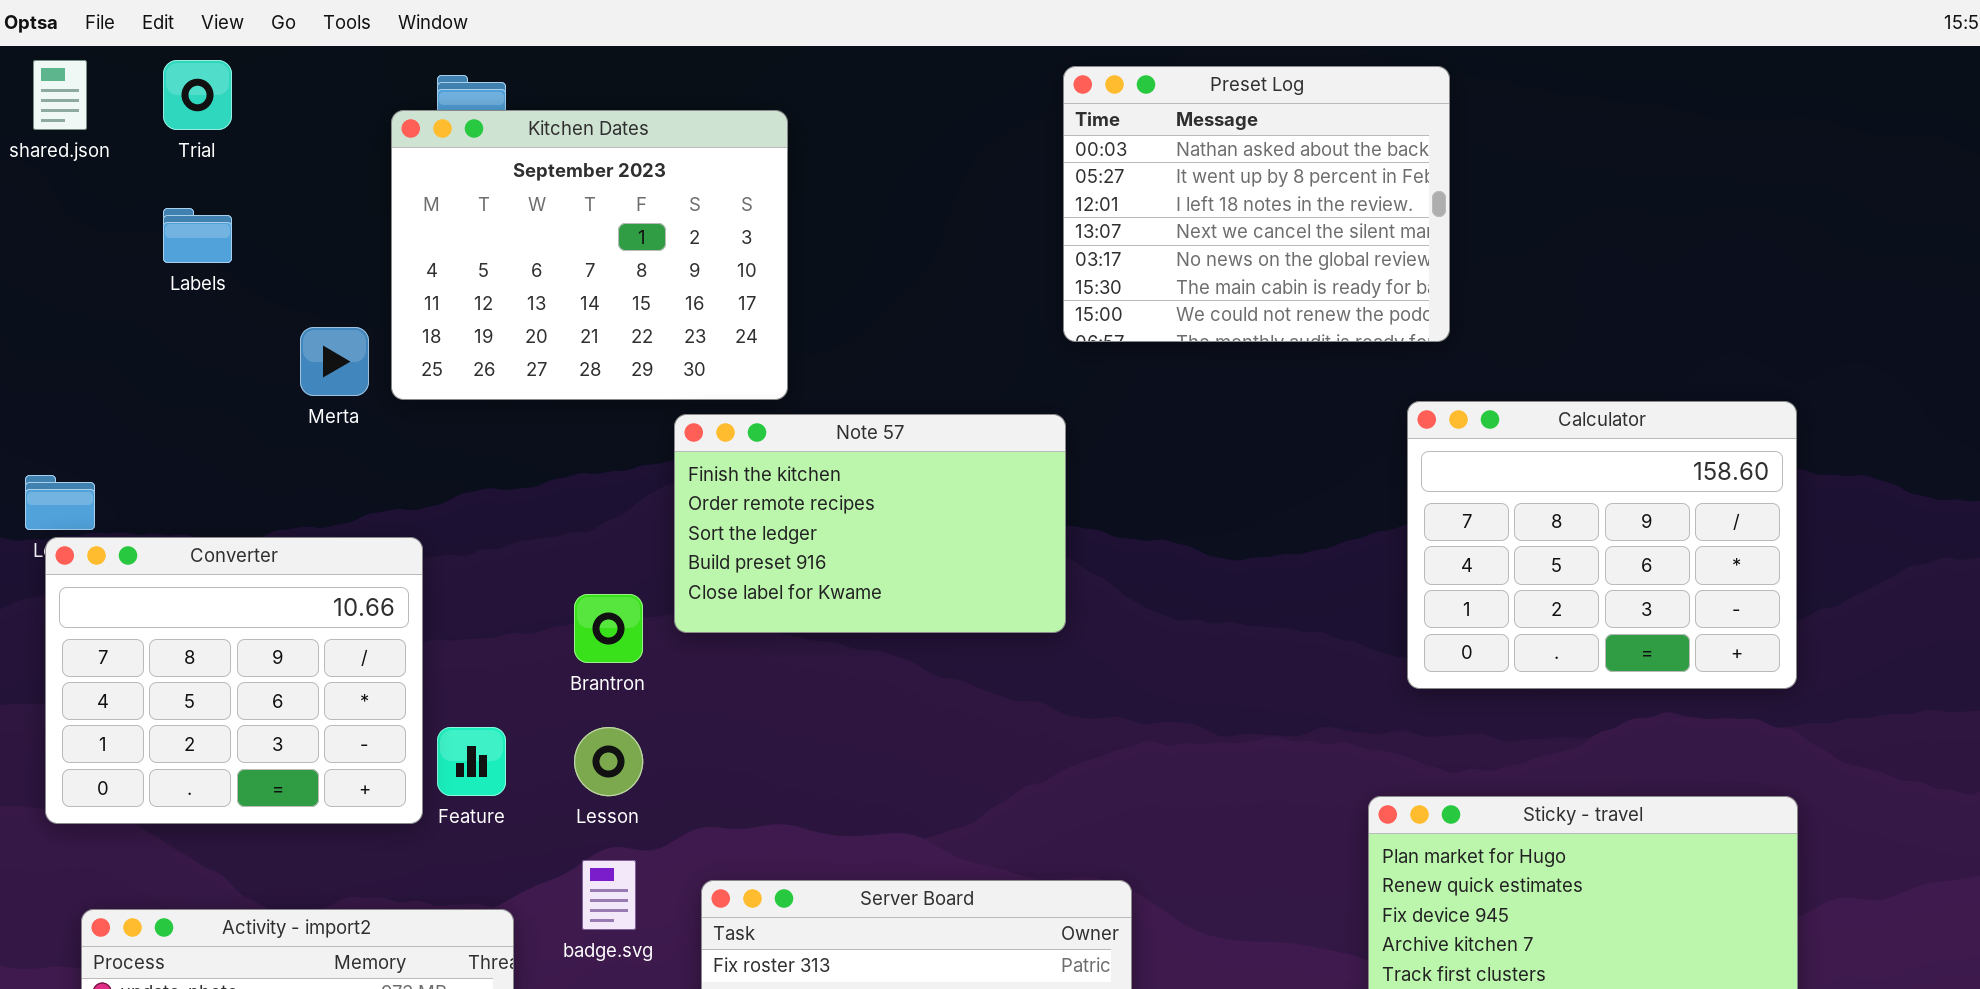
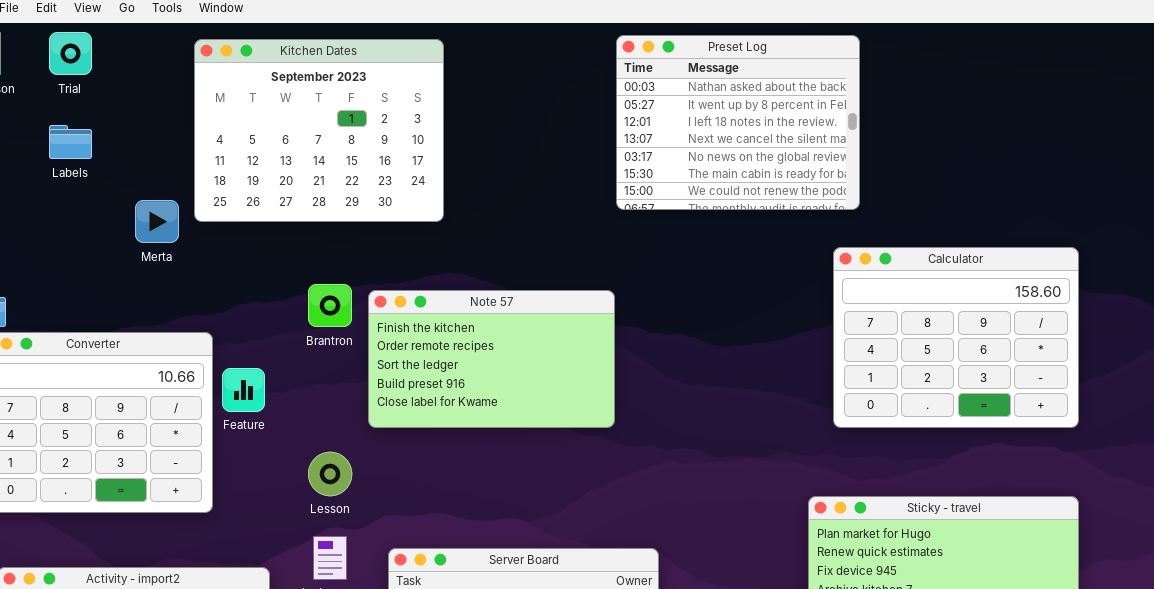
Kitchen Dates: [391,110,788,400] -> [194,39,444,222], moved
Note 57: [674,414,1066,633] -> [368,290,615,428], moved
Brantron: [574,594,643,663] -> [308,284,352,327], moved
Feature: [437,727,506,796] -> [222,368,265,412], moved

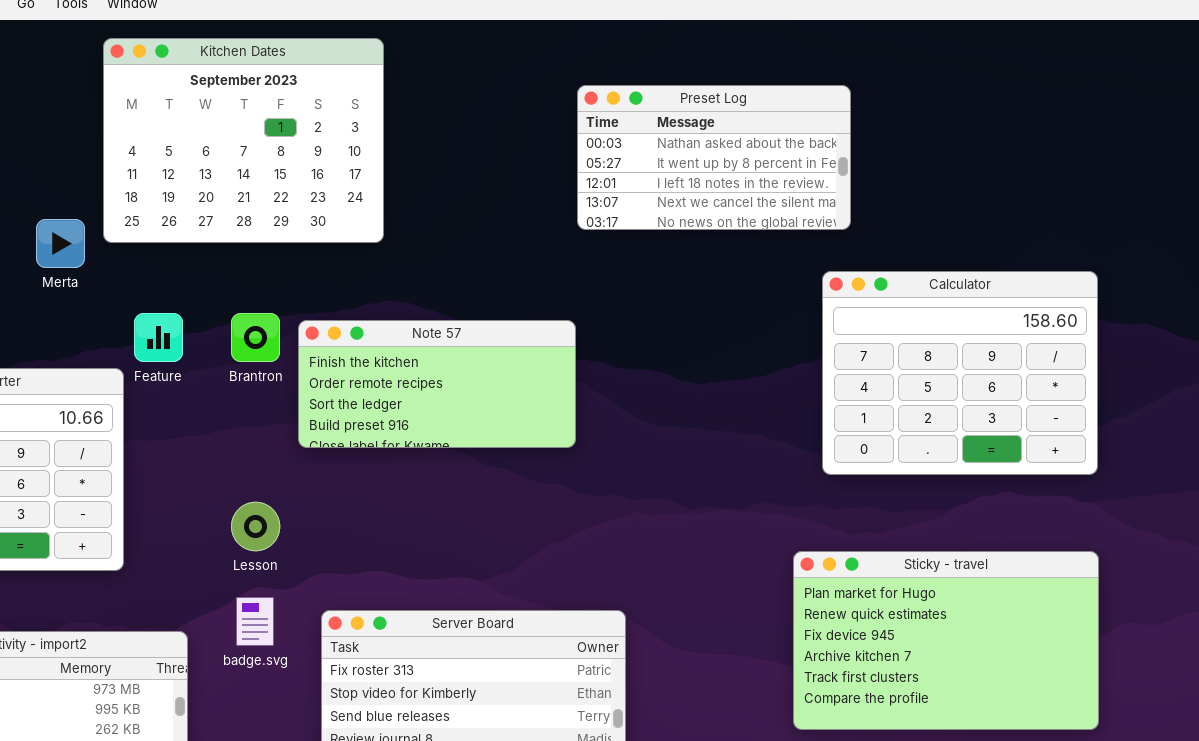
Preset Log: [616,35,860,210] -> [577,85,851,230], resized
Note 57: [368,290,615,428] -> [298,320,576,448], resized
Feature: [222,368,265,412] -> [134,313,183,362], moved

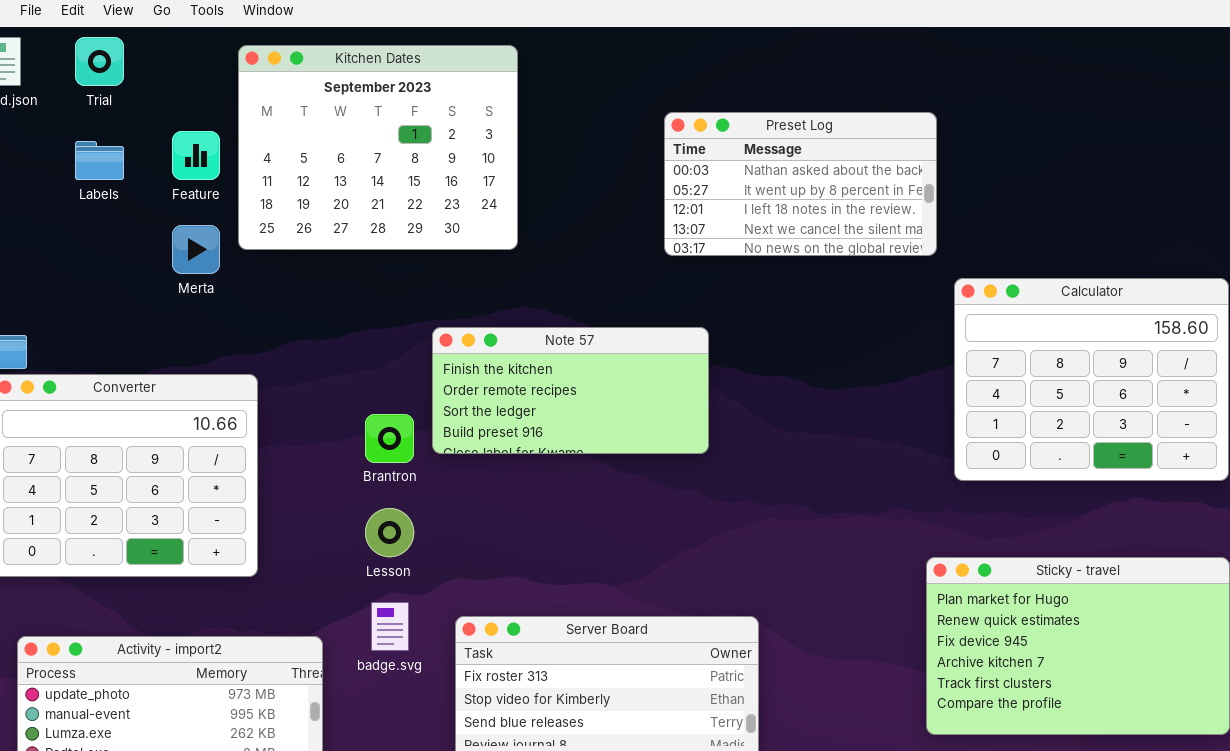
Preset Log: [577,85,851,230] -> [664,112,937,256], moved
Feature: [134,313,183,362] -> [172,131,220,180], moved
Brantron: [231,313,280,362] -> [365,414,414,463], moved

